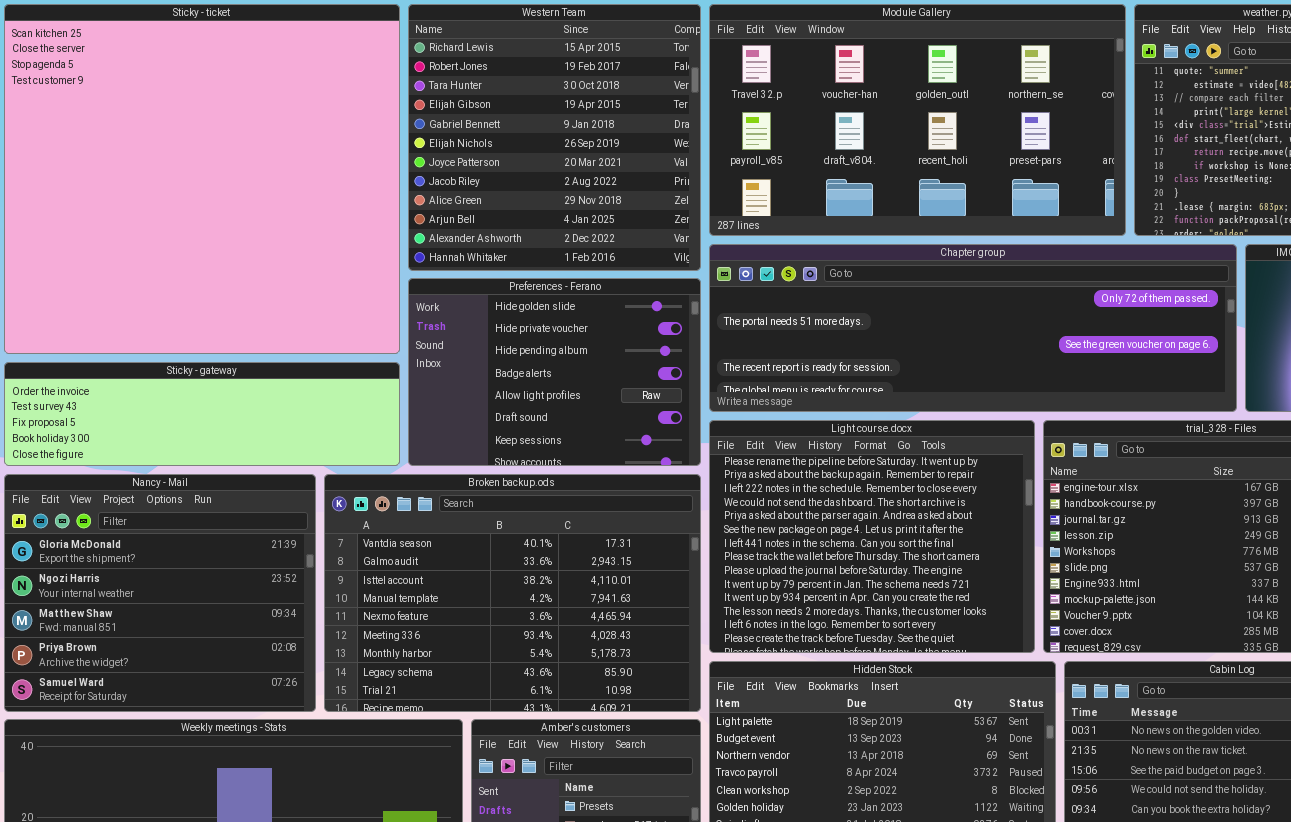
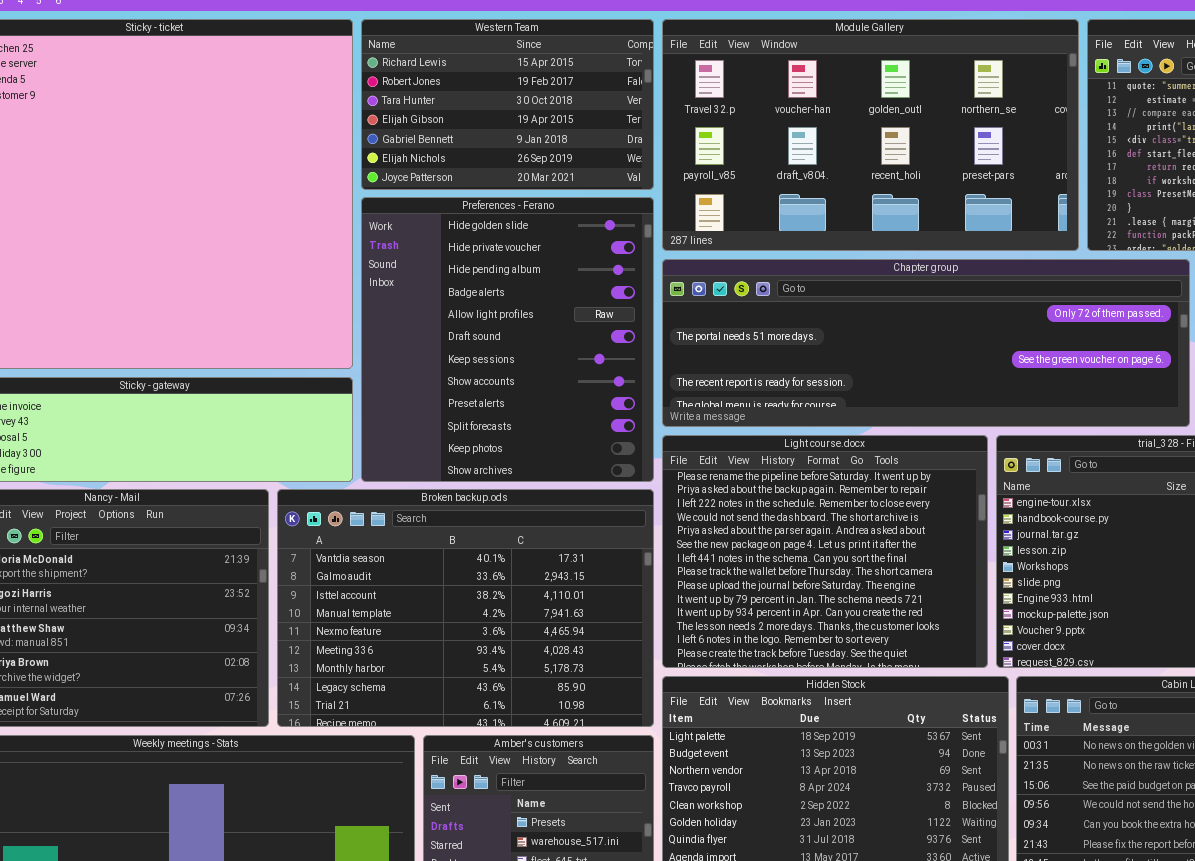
Western Team: [408,4,701,271] -> [361,19,654,190], resized
Preferences - Ferano: [408,278,701,466] -> [361,197,654,482], resized

